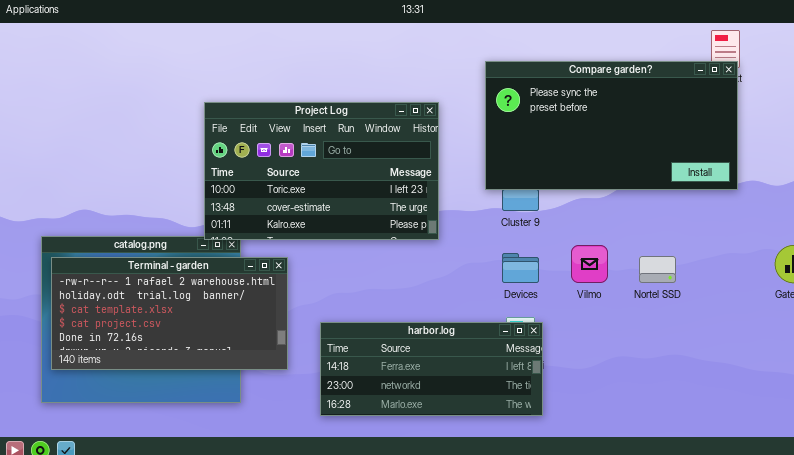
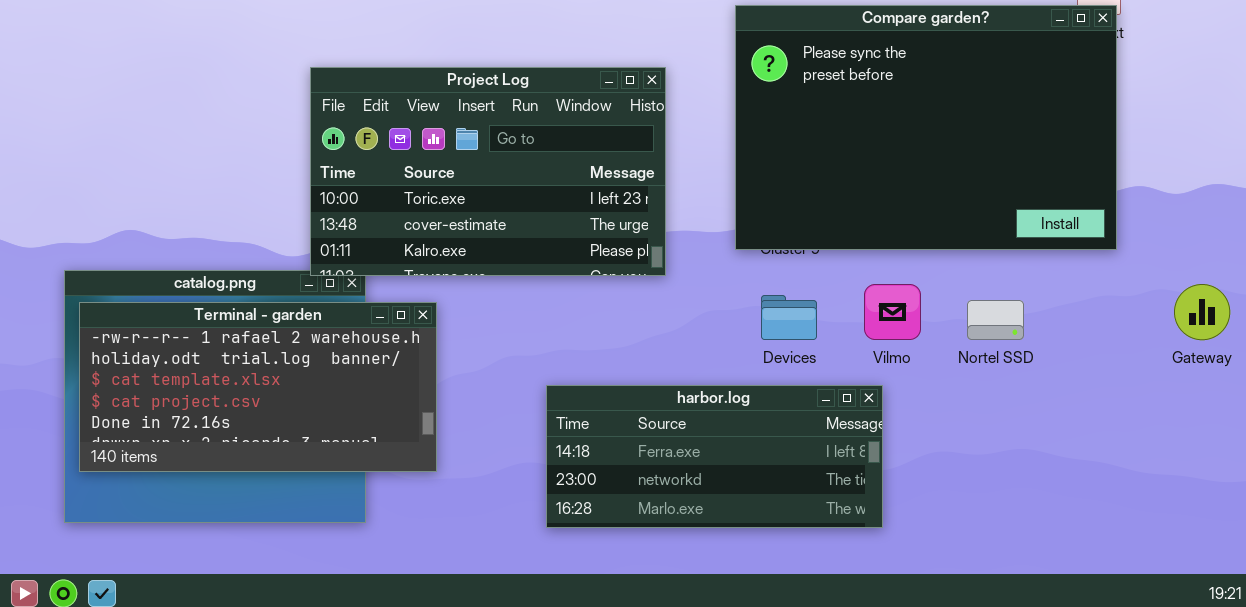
Compare garden?: [485,61,738,190] -> [735,5,1117,250], resized
harbor.log: [320,322,543,416] -> [546,385,883,528], moved

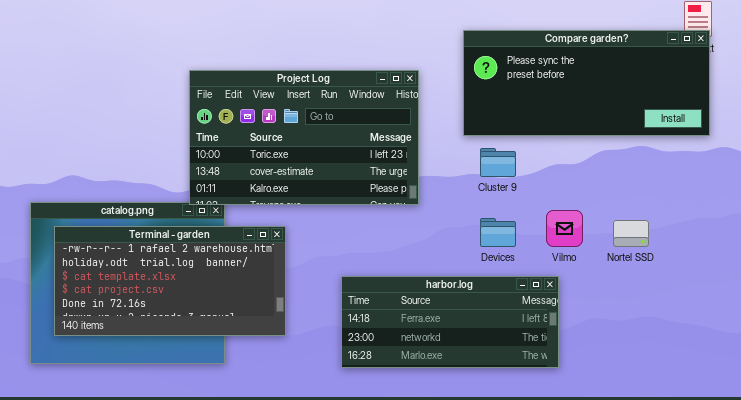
Compare garden?: [735,5,1117,250] -> [463,30,710,136], resized
Terminal - garden: [79,302,437,472] -> [54,226,286,336], moved

